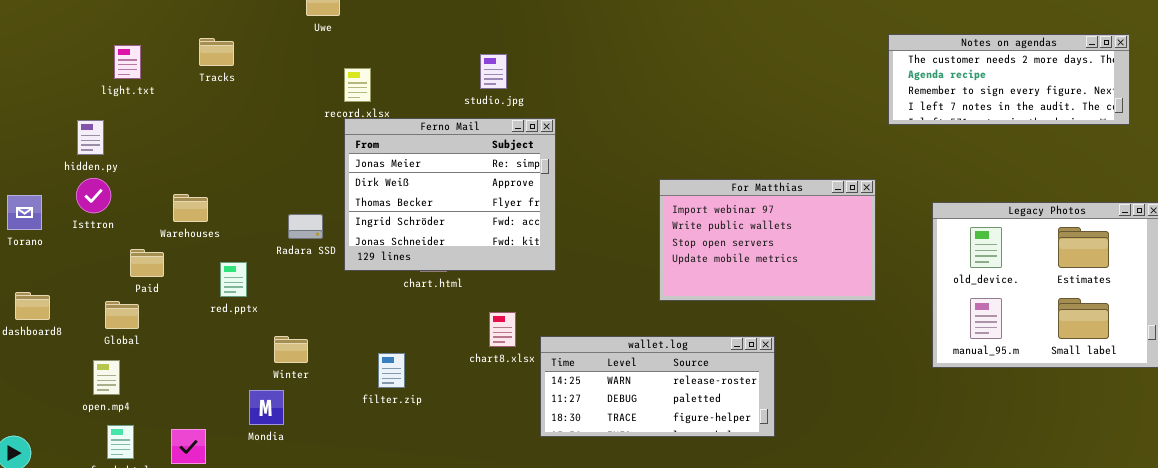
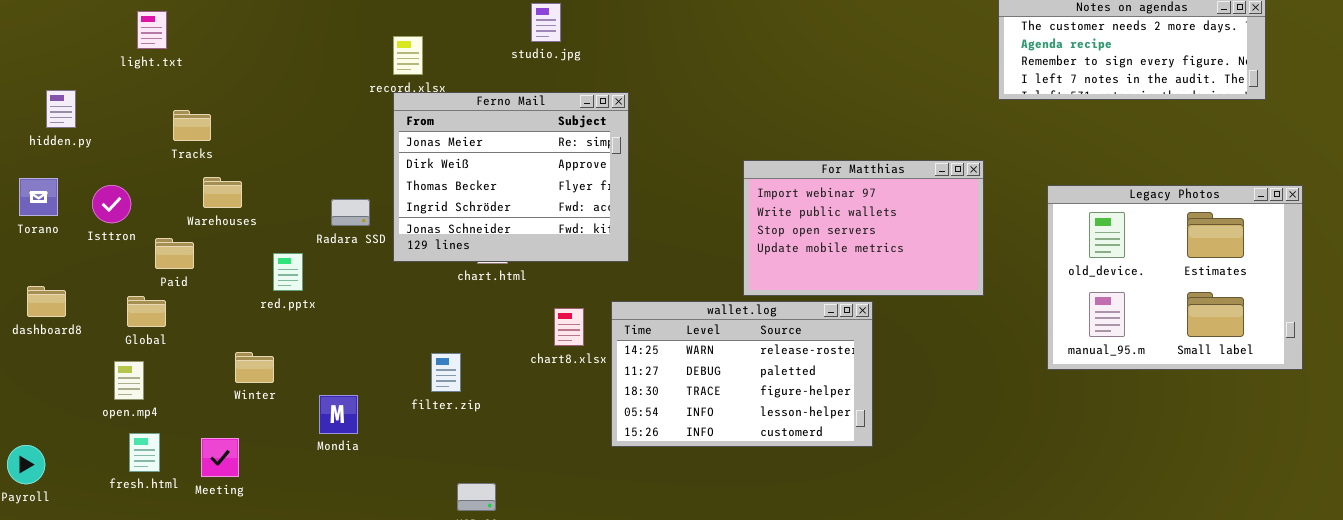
Tracks: [199,38,234,66] -> [173,110,211,141], moved
studio.jpg: [480,54,507,89] -> [531,3,561,42], moved
hidden.py: [77,120,104,155] -> [46,90,76,128], moved
Isttron: [76,178,111,213] -> [92,185,131,223], moved
red.pptx: [220,262,247,297] -> [273,253,303,291], moved
Winter: [274,336,308,363] -> [235,352,274,383], moved
wallet.log: [540,336,775,437] -> [611,301,873,447], resized
Mondia: [249,390,284,425] -> [319,395,358,434], moved

